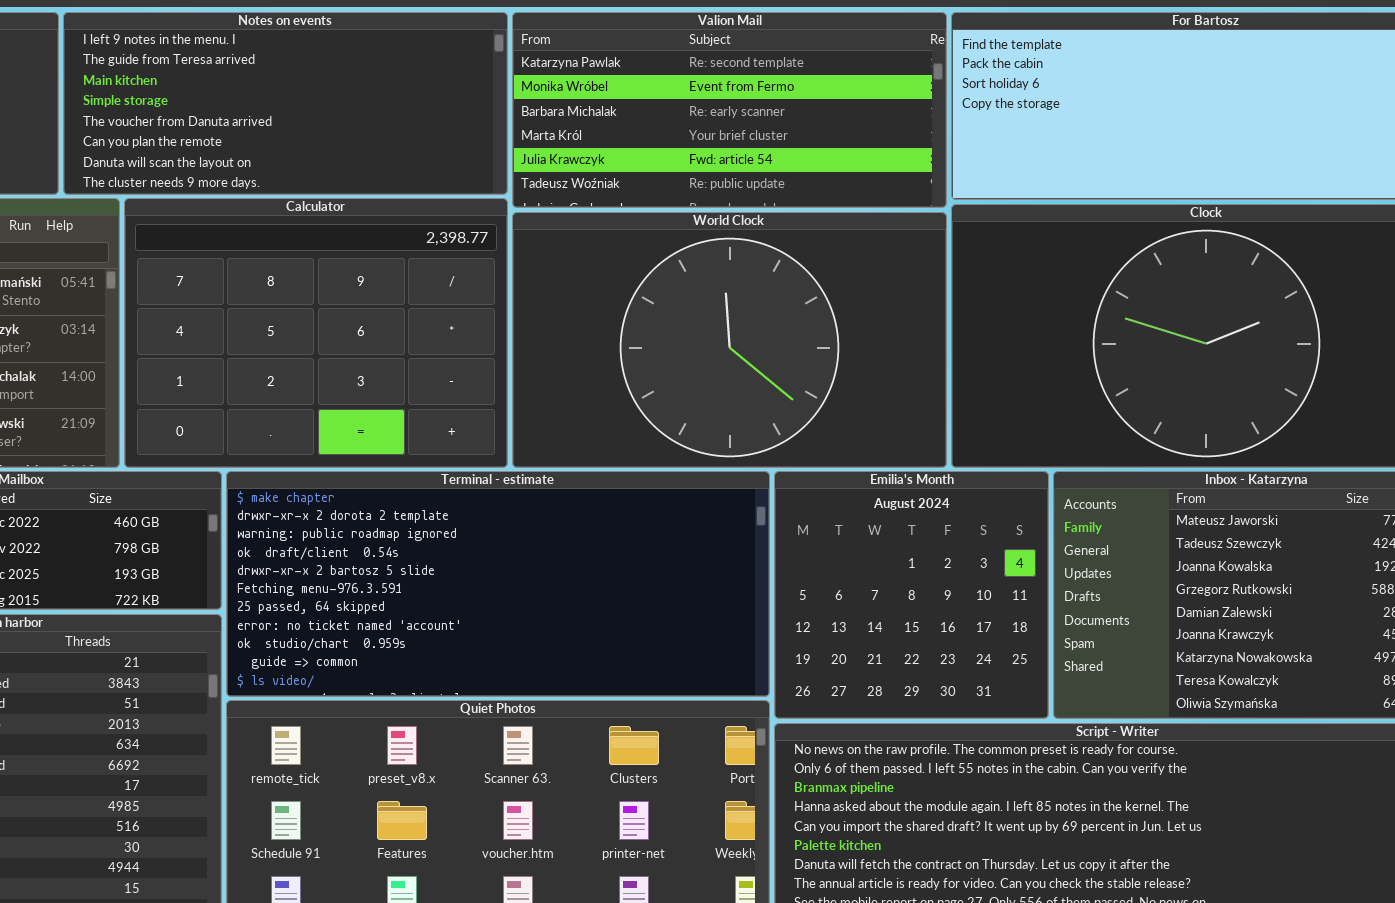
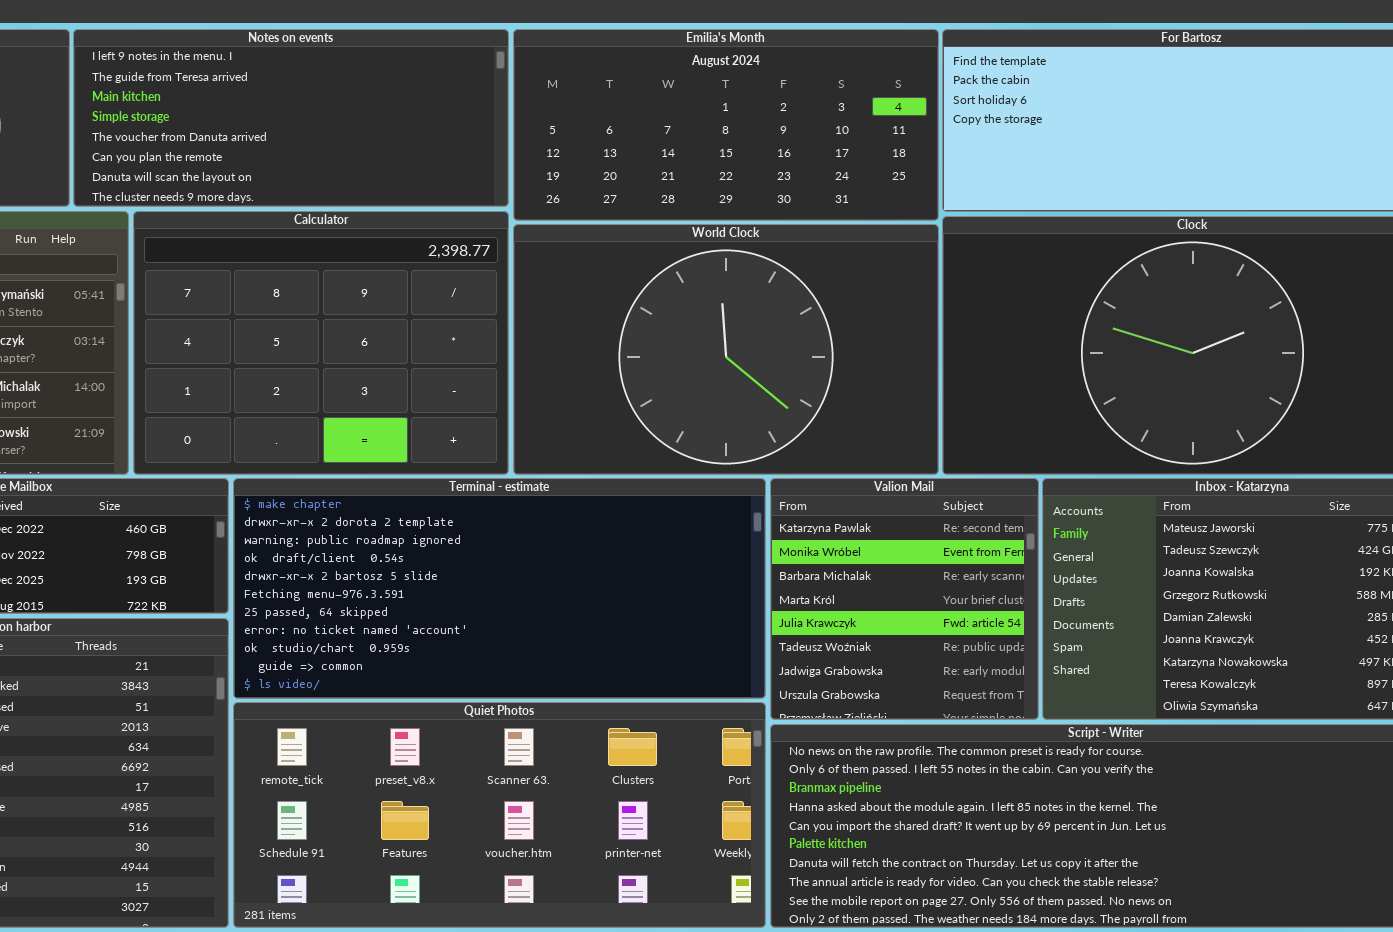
Valion Mail: [512,12,947,208] -> [770,478,1039,720], moved, resized
Emilia's Month: [774,471,1049,719] -> [513,29,939,221], moved, resized

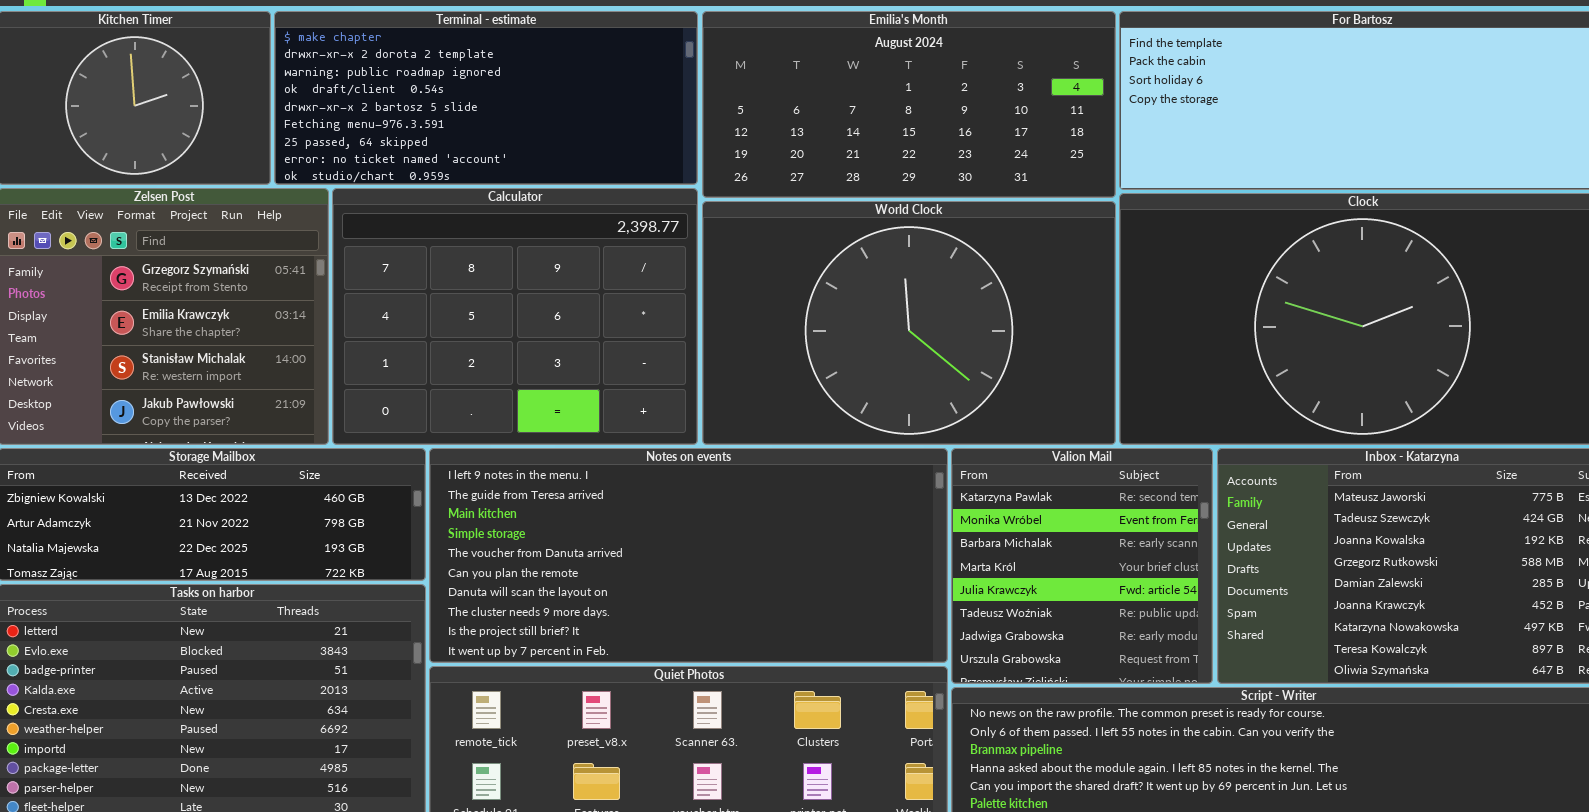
Notes on events: [73,29,509,207] -> [429,448,948,663], moved, resized
Terminal - estimate: [233,478,766,699] -> [274,11,698,185], moved, resized

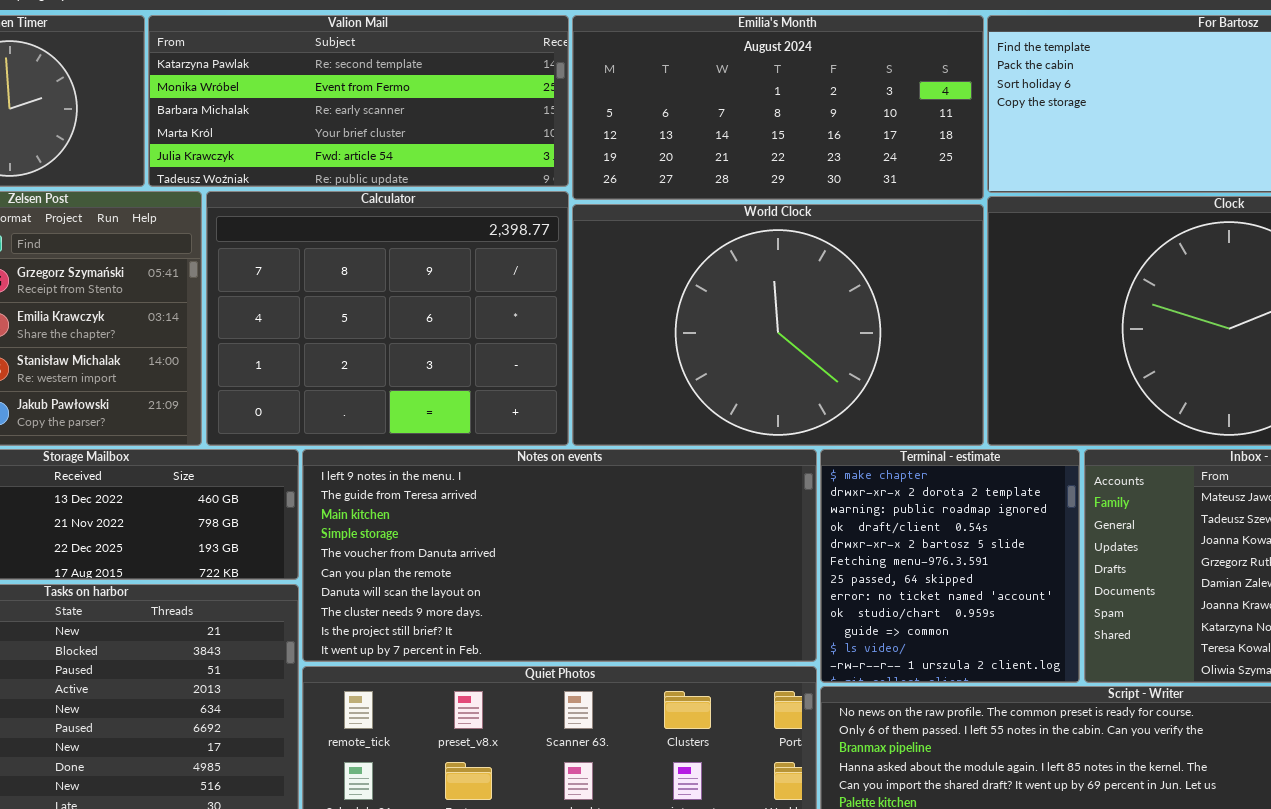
Terminal - estimate: [274,11,698,185] -> [820,449,1080,683], moved, resized
Valion Mail: [951,448,1213,684] -> [148,15,569,187], moved, resized

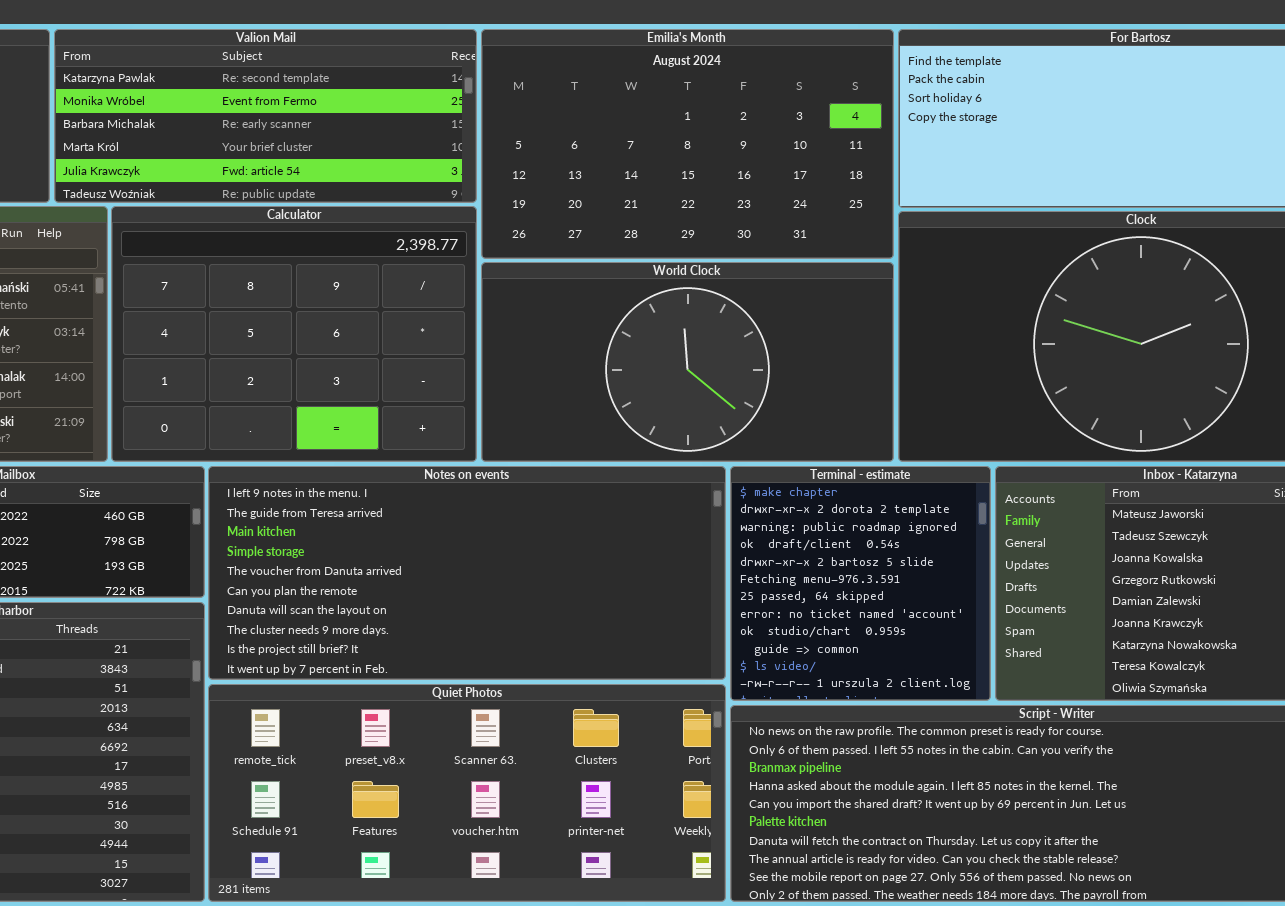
Emilia's Month: [572,15,984,200] -> [481,29,894,259], resized
World Clock: [572,204,984,446] -> [481,262,894,462], resized

